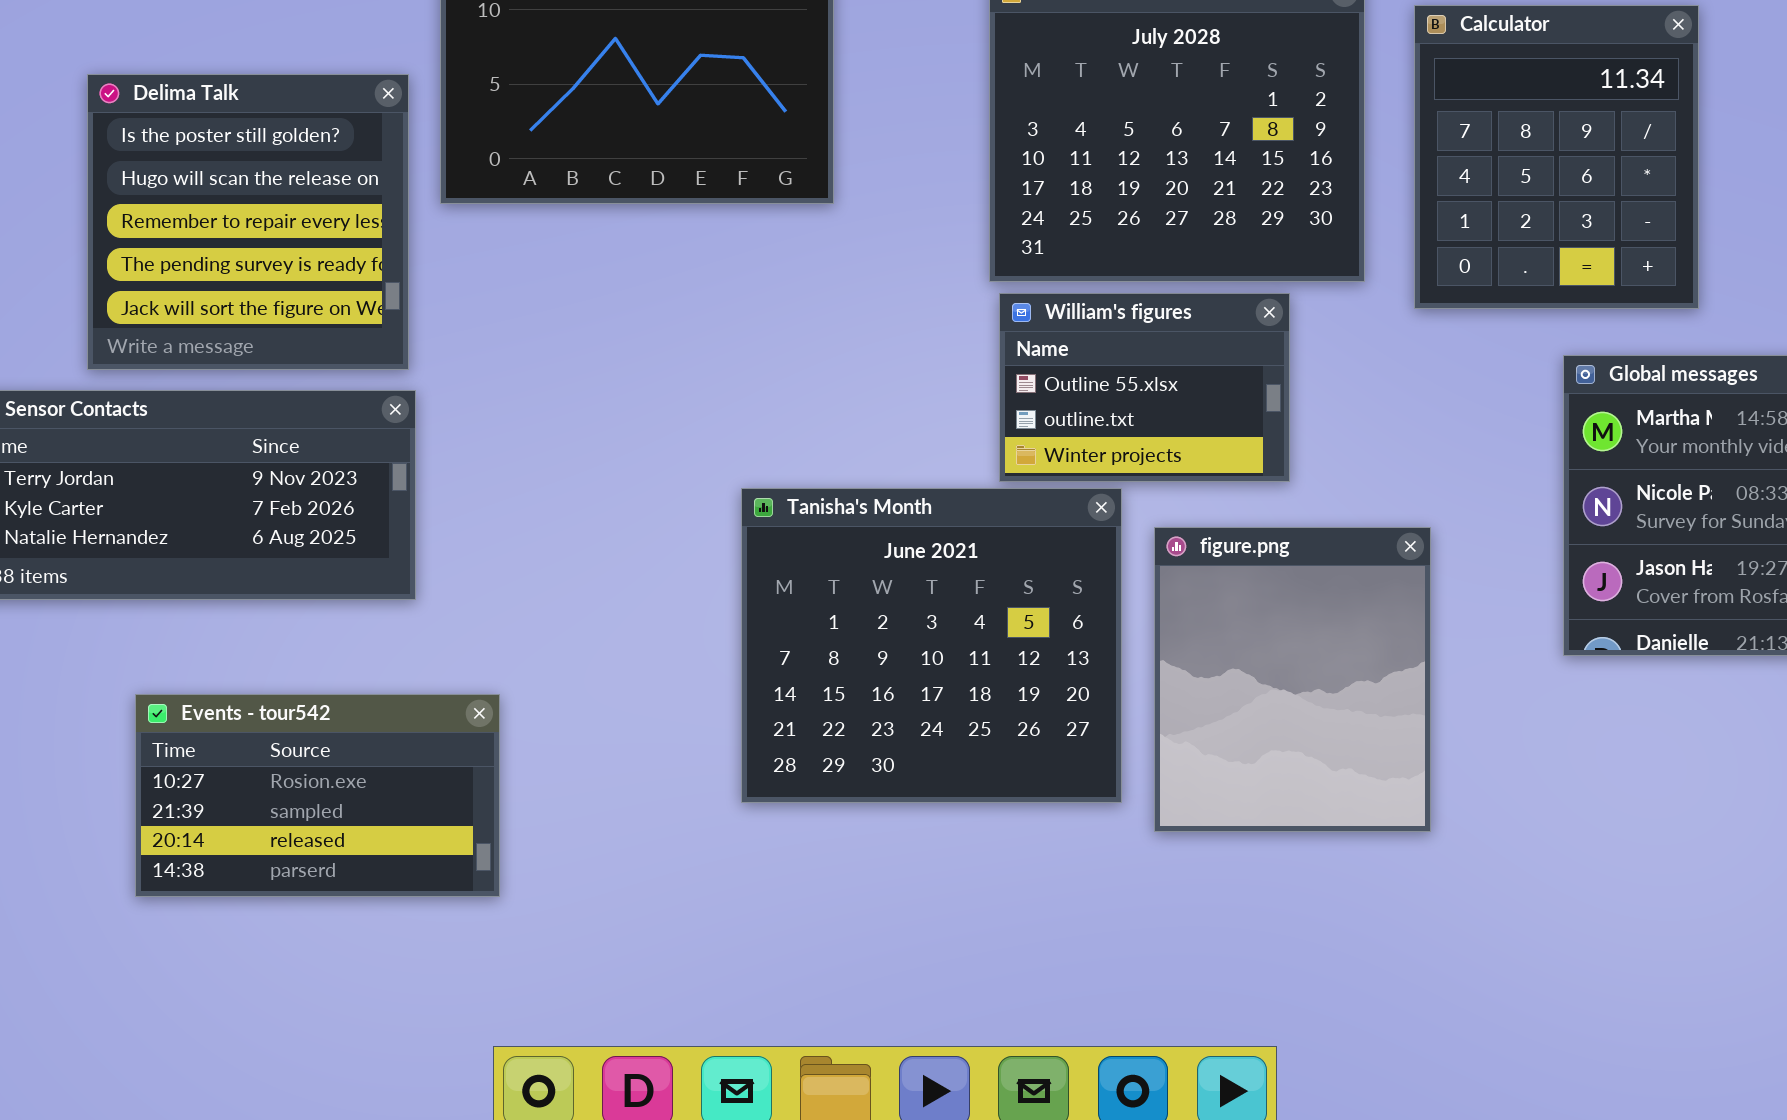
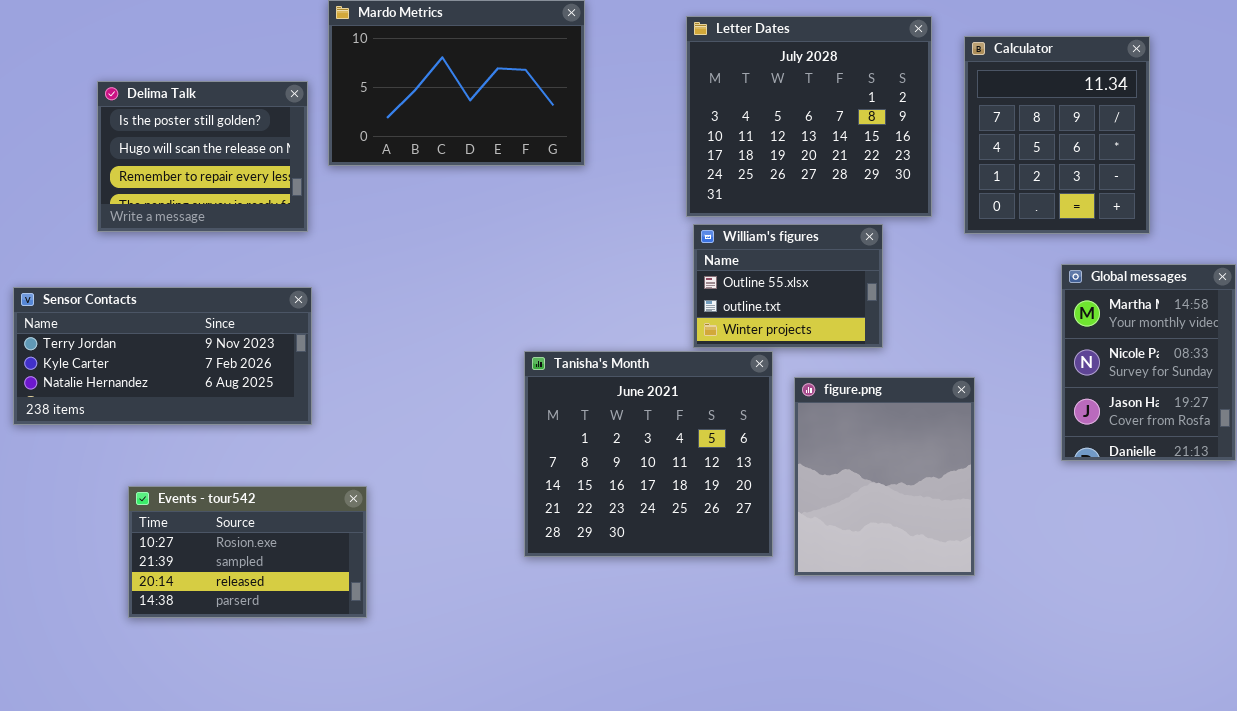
Delima Talk: [87,74,409,370] -> [97,81,308,232], resized

